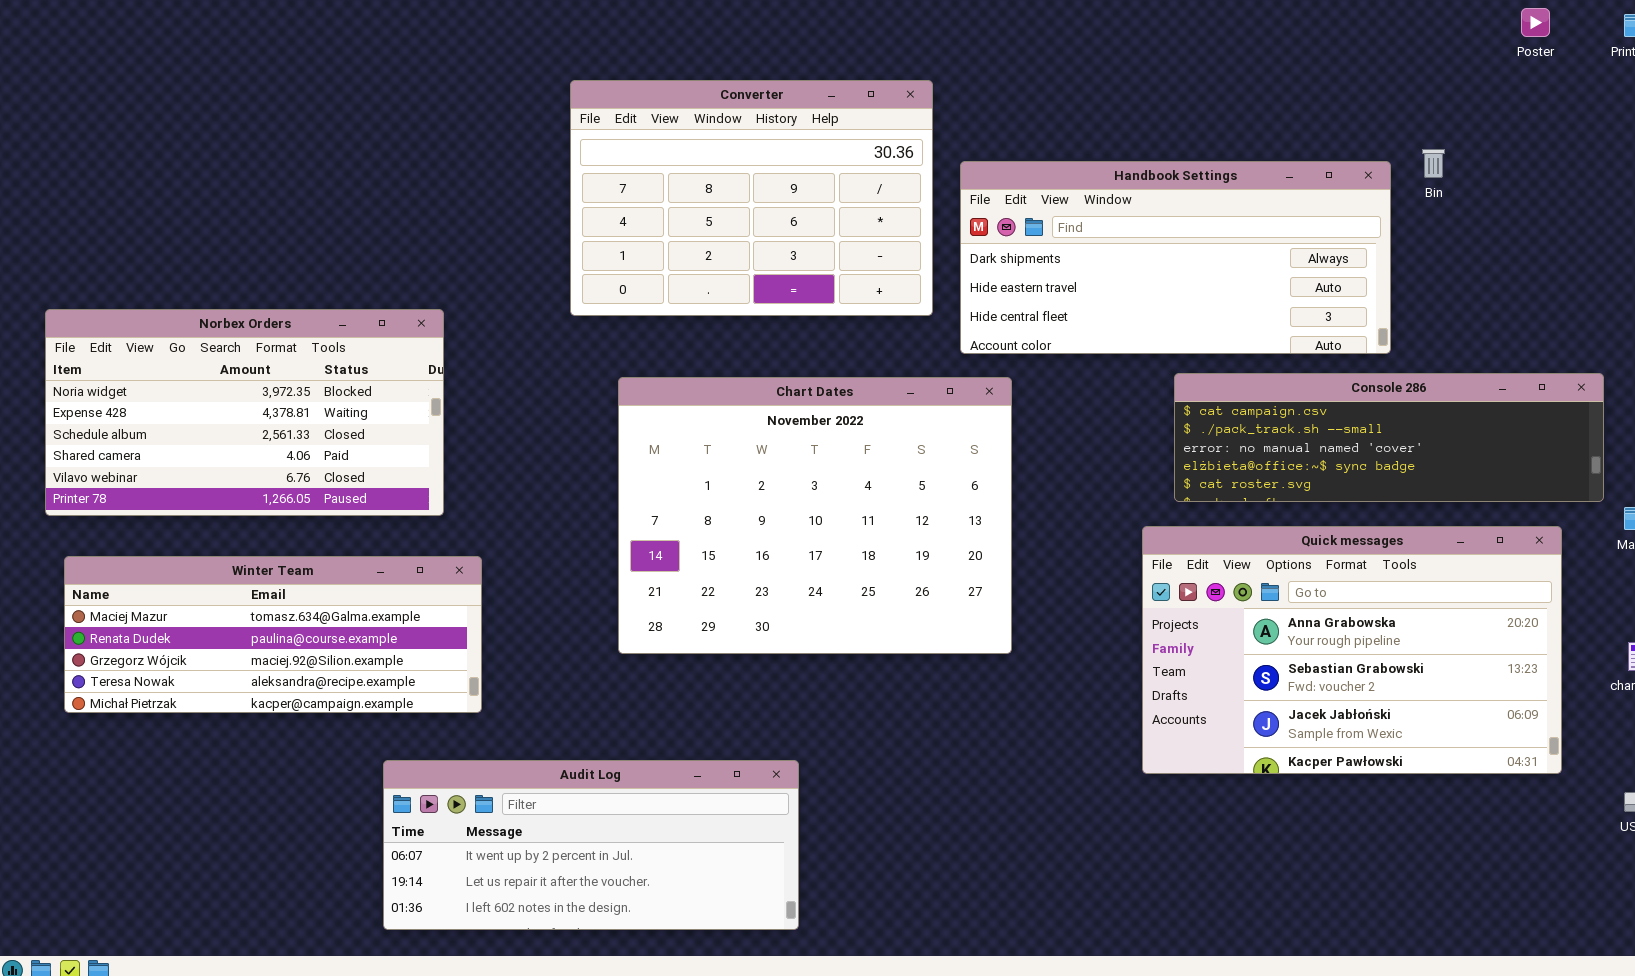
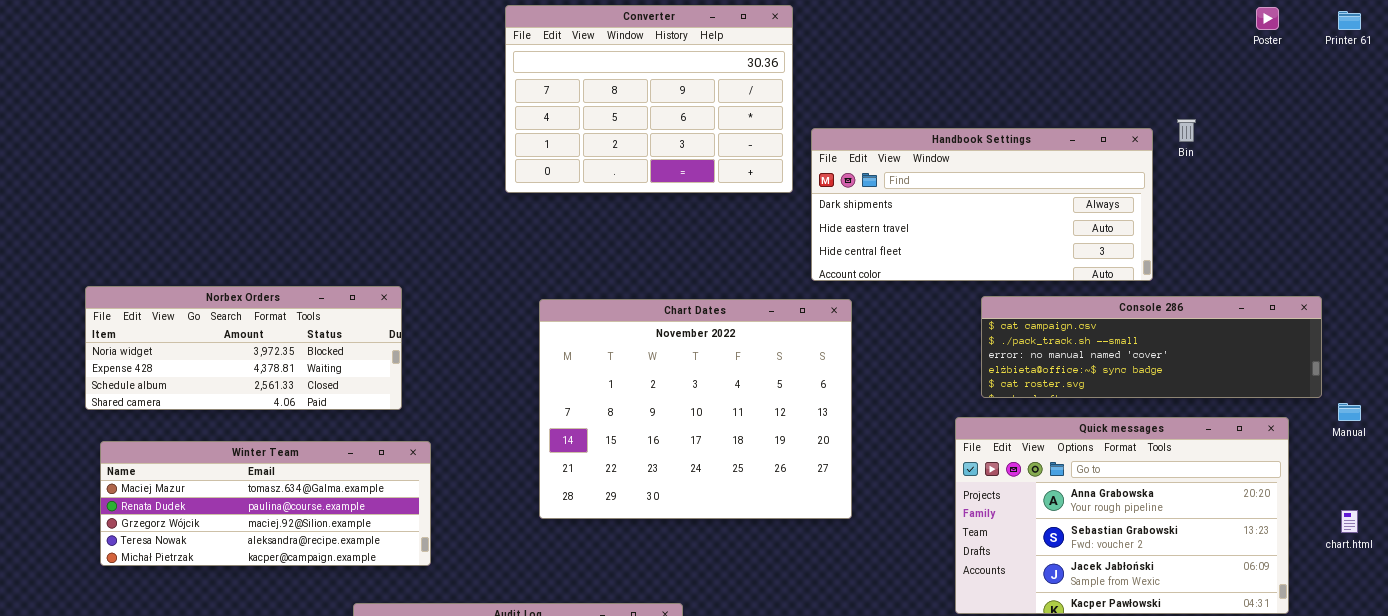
Converter: [570,80,933,316] -> [505,5,793,193], moved
Norbex Orders: [45,309,444,516] -> [85,286,402,410], resized

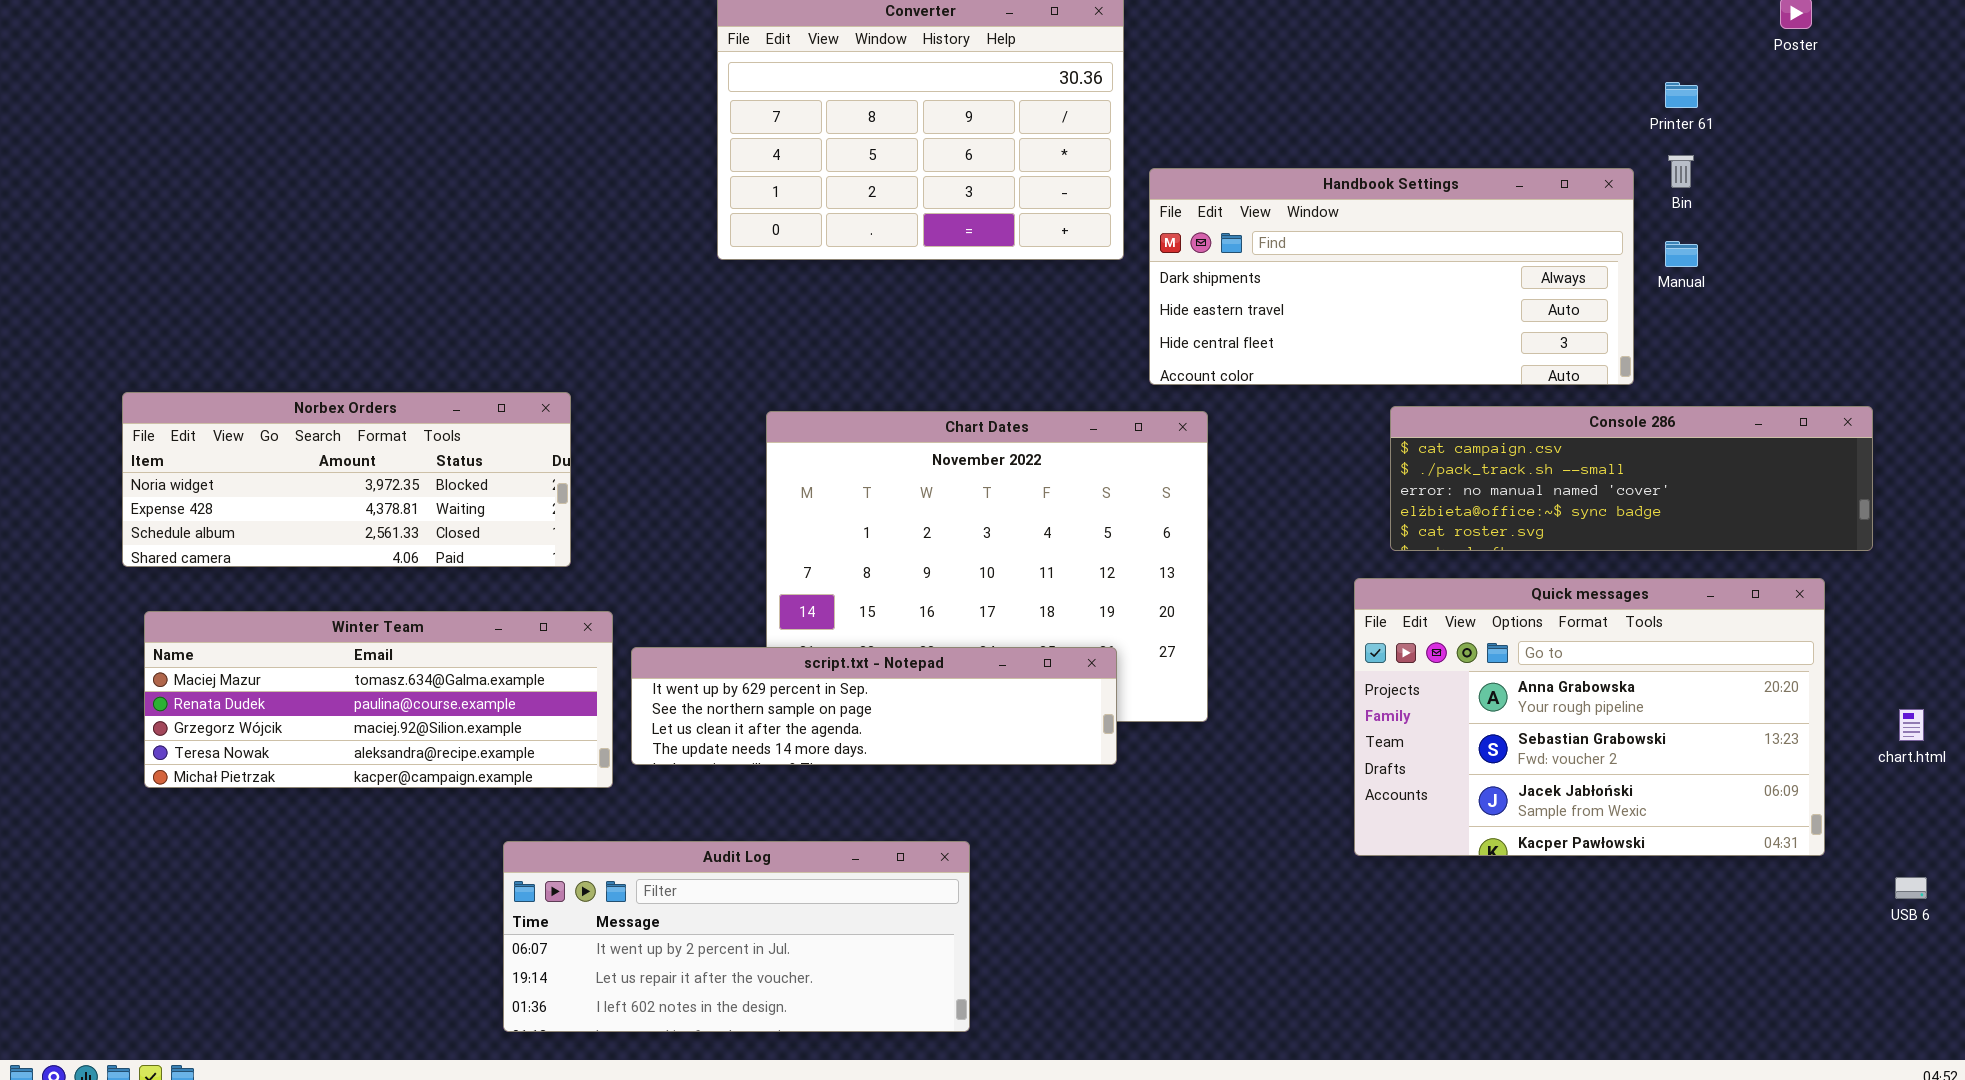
Printer 61: [1338,11,1361,30] -> [1665,82,1698,108], moved
Manual: [1338,403,1361,421] -> [1665,241,1698,267], moved
script.txt - Notepad: none -> [631,647,1117,765], opened

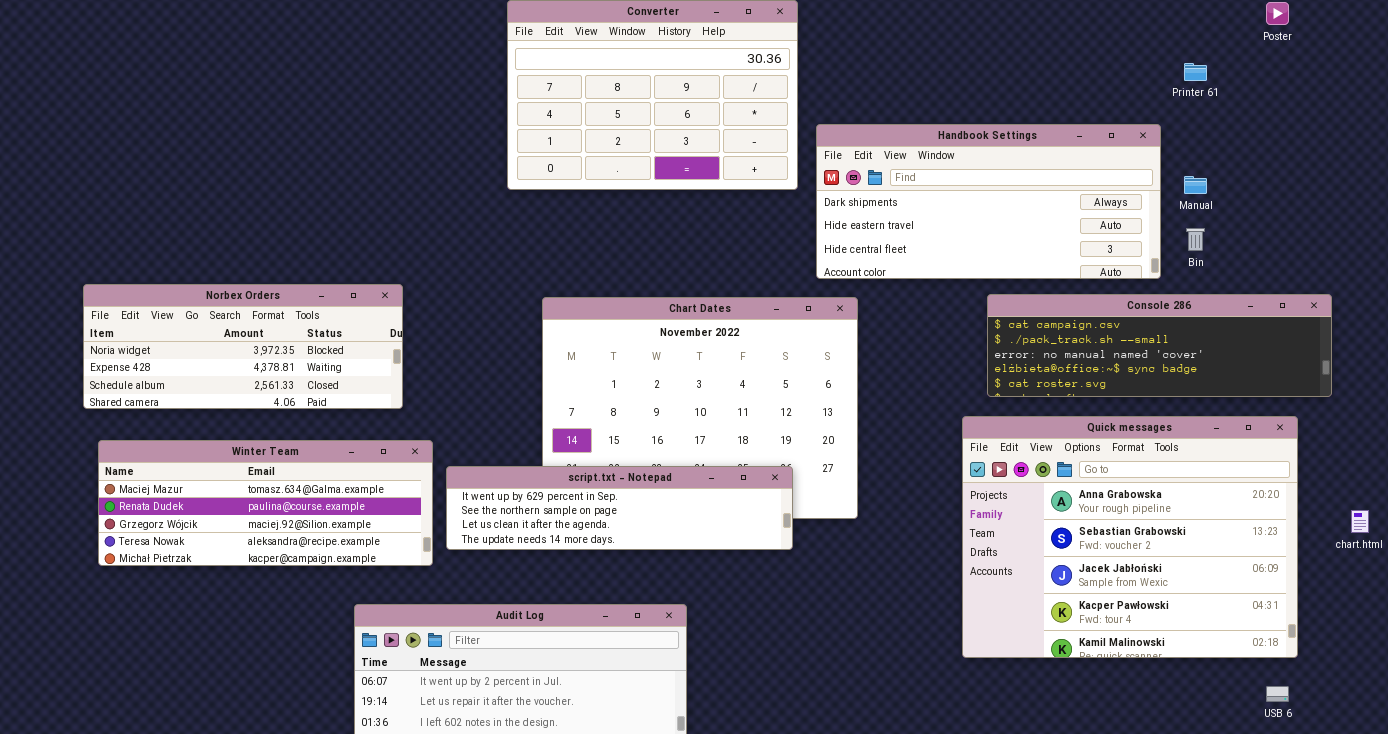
Bin: [1668,155,1694,188] -> [1186,228,1205,251], moved
Quick messages: [1354,578,1825,856] -> [962,416,1298,658], resized
USB 6: [1895,877,1927,899] -> [1266,686,1289,702], moved

